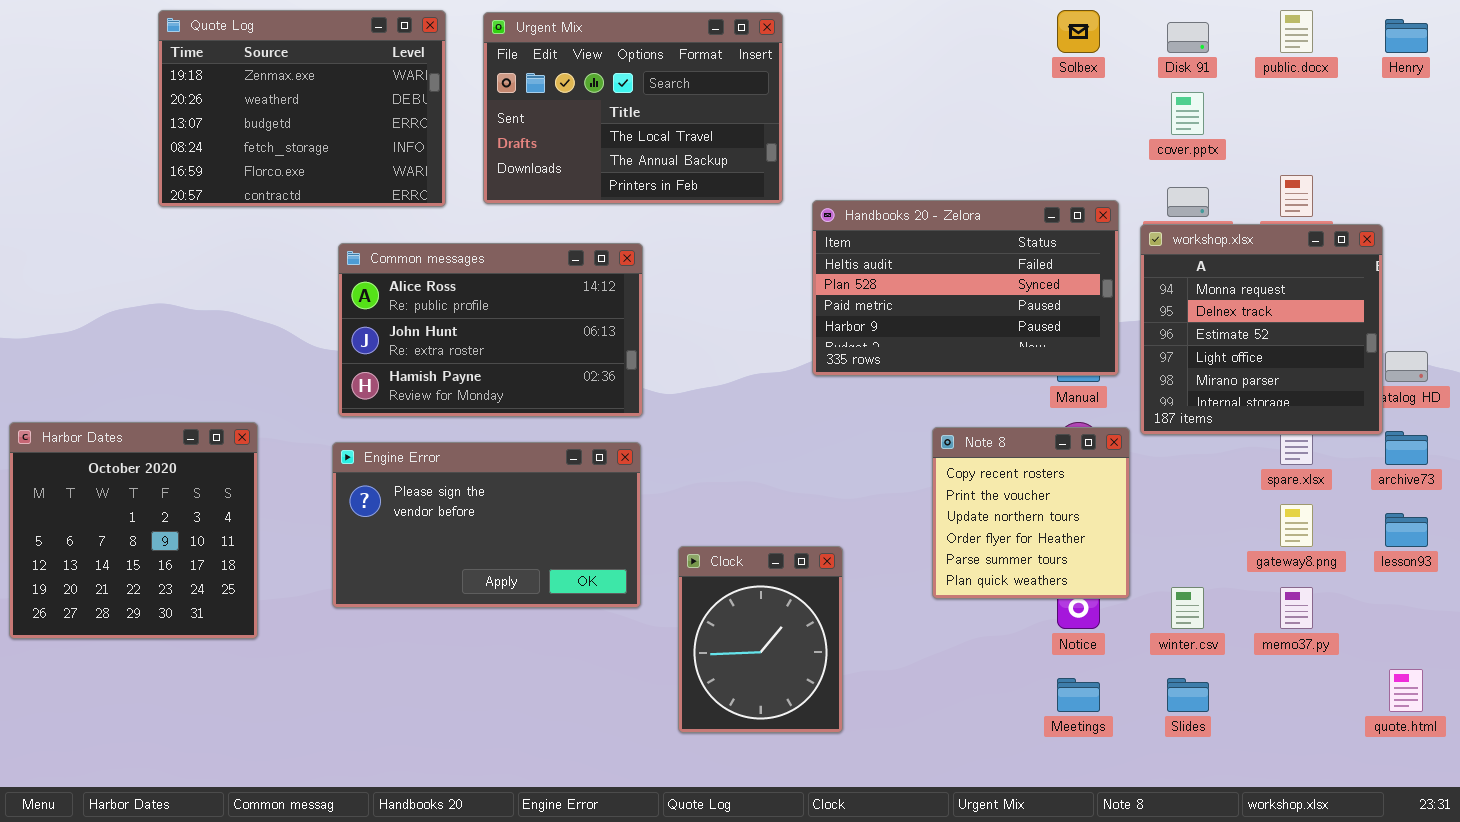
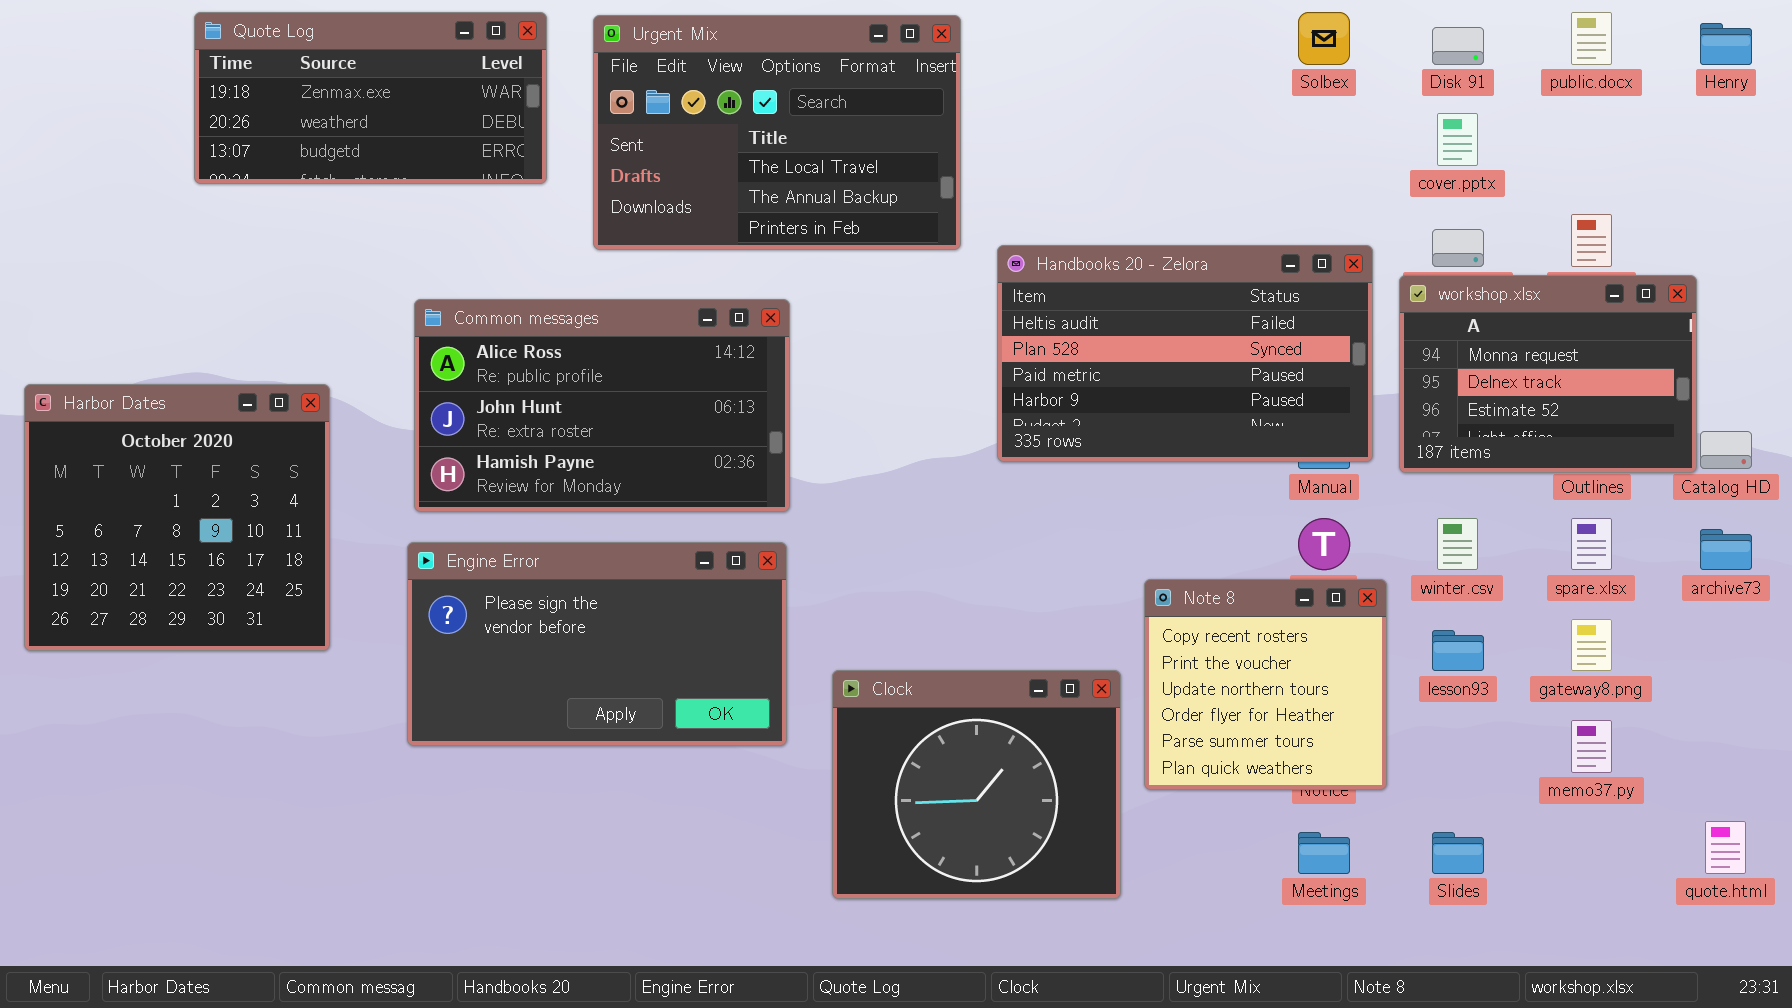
Quote Log: [158,10,446,207] -> [194,12,547,184], resized
workshop.xlsx: [1140,224,1383,435] -> [1399,275,1697,473], resized
Harbor Dates: [9,422,258,639] -> [24,384,330,651], moved
Note 8: [932,427,1130,599] -> [1144,579,1387,790], moved
lesson93: [1385,513,1428,547] -> [1432,630,1484,671], moved
Clock: [678,546,843,733] -> [832,670,1121,899], resized
winter.csv: [1171,587,1204,629] -> [1437,518,1478,570], moved

